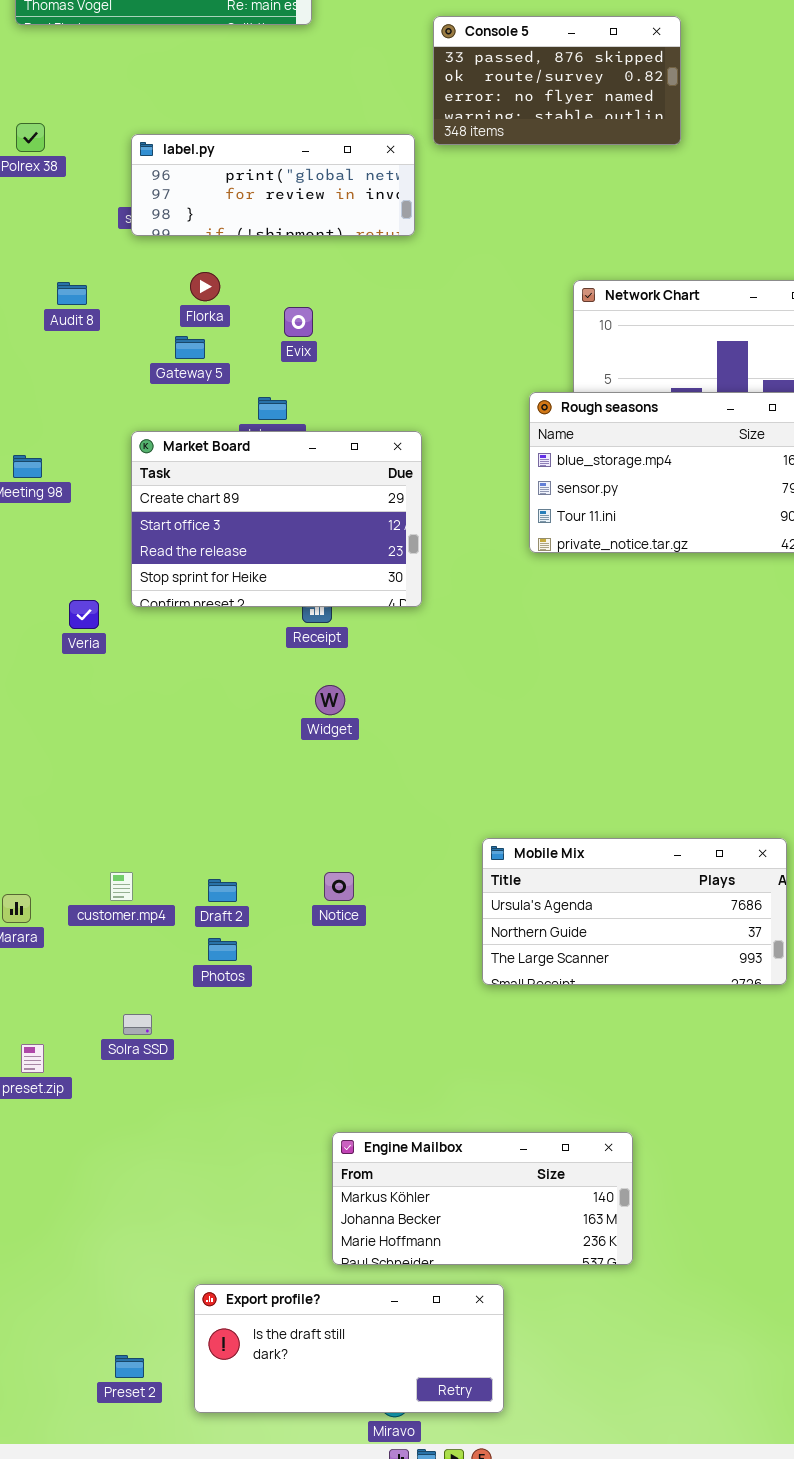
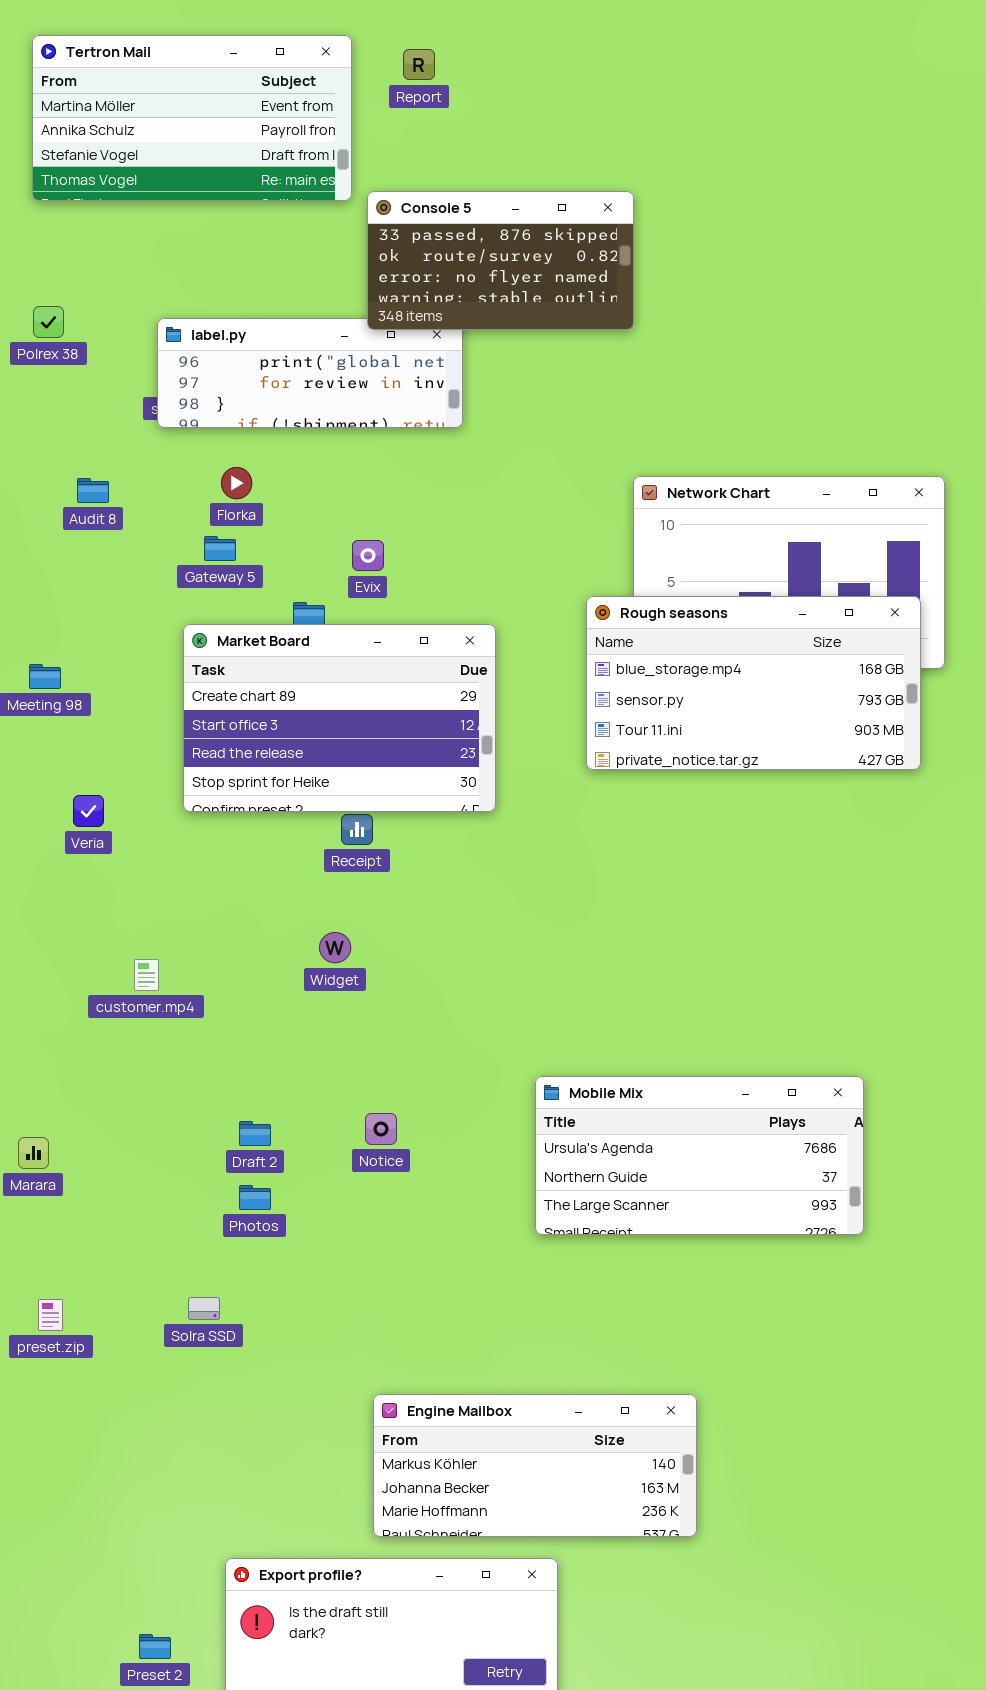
Console 5: [433,16,681,145] -> [367,191,634,330], moved
Evix: [284,307,313,337] -> [352,540,384,571], moved
Market Board: [131,431,422,607] -> [183,624,496,812], moved
Veria: [69,600,99,629] -> [73,795,104,827], moved
Widget: [315,685,345,715] -> [319,932,351,963], moved
customer.mp4: [110,872,133,901] -> [134,959,159,991], moved
Solra SSD: [123,1014,152,1035] -> [188,1297,220,1320], moved

